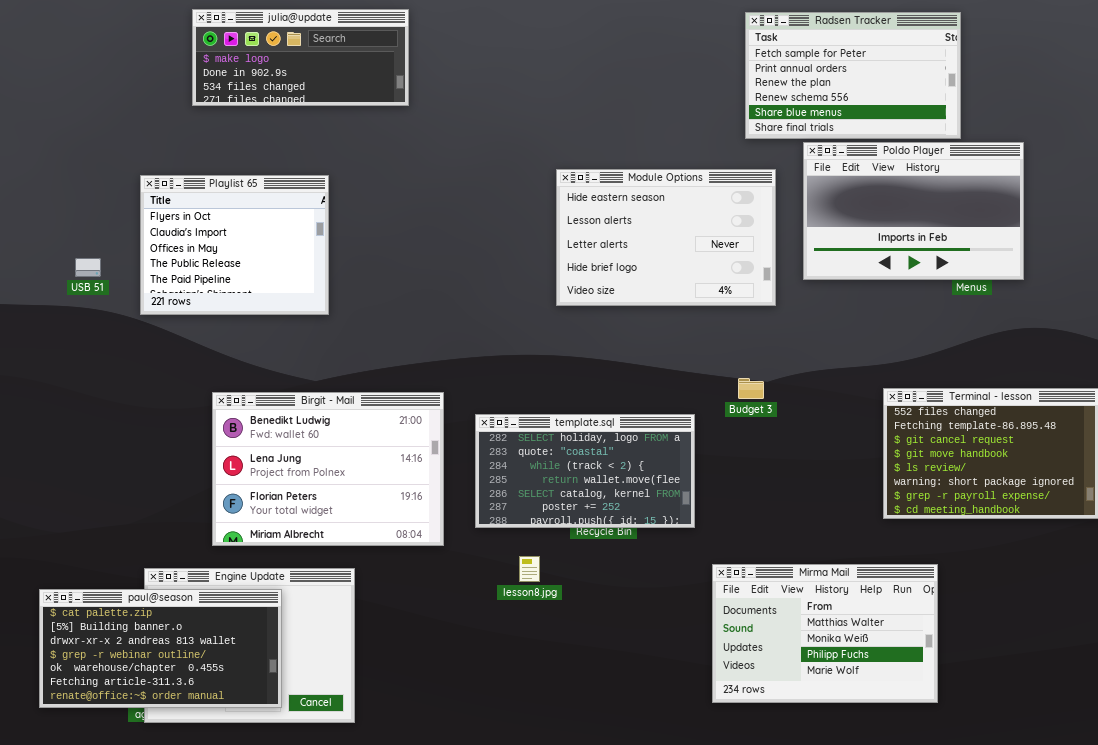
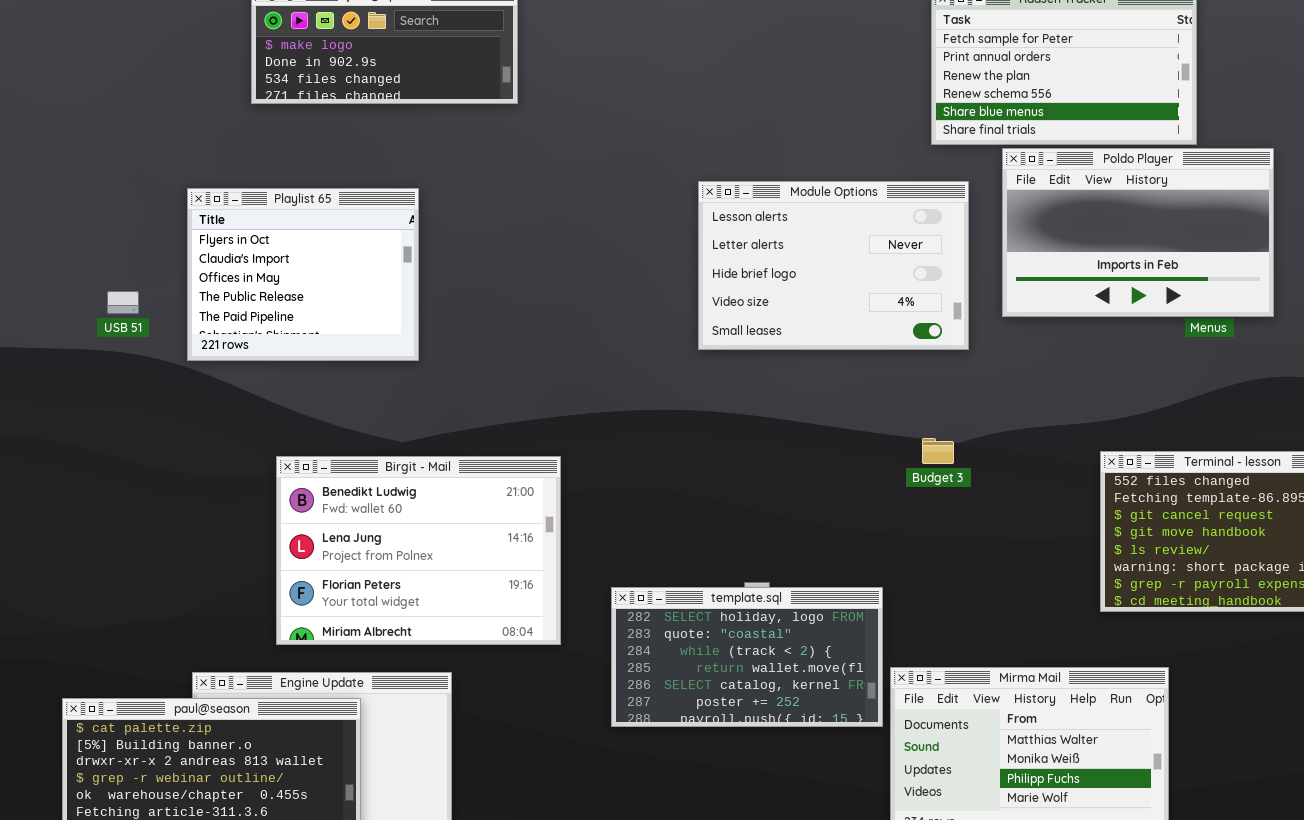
Module Options: [556,169,776,306] -> [698,181,969,350], scrolled down 1 row
template.sql: [475,414,695,528] -> [611,587,883,727], moved

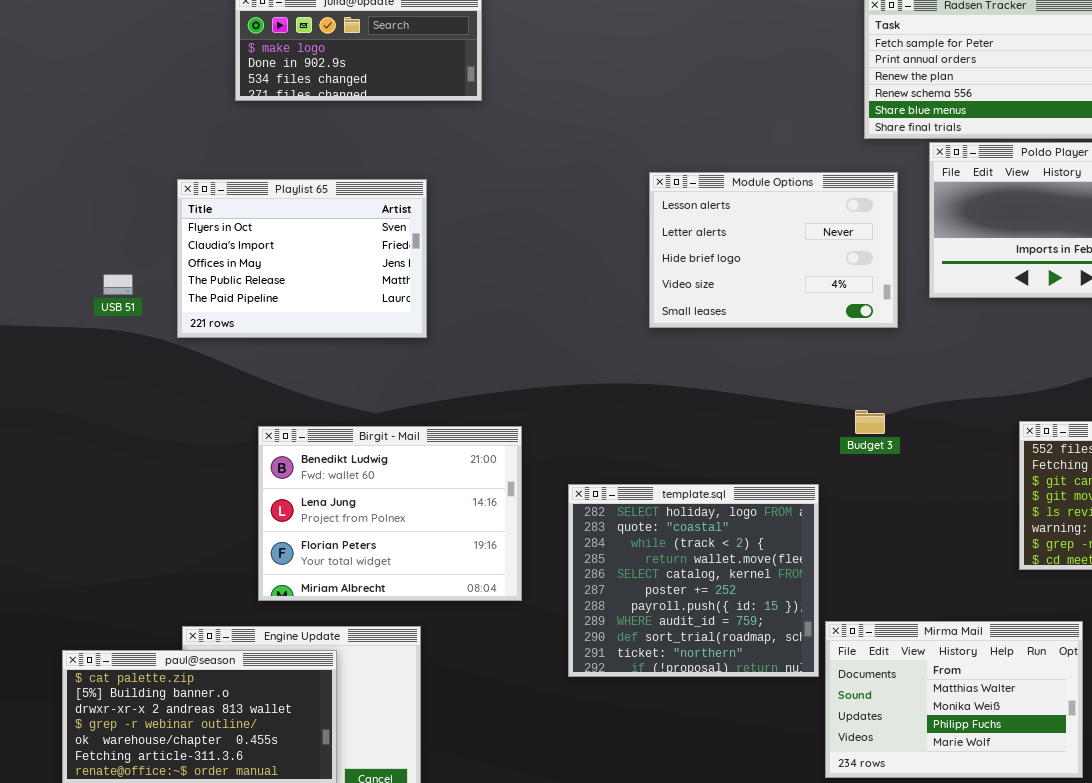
Playlist 65: [187,188,419,361] -> [177,179,427,338], resized
template.sql: [611,587,883,727] -> [568,484,819,677], resized

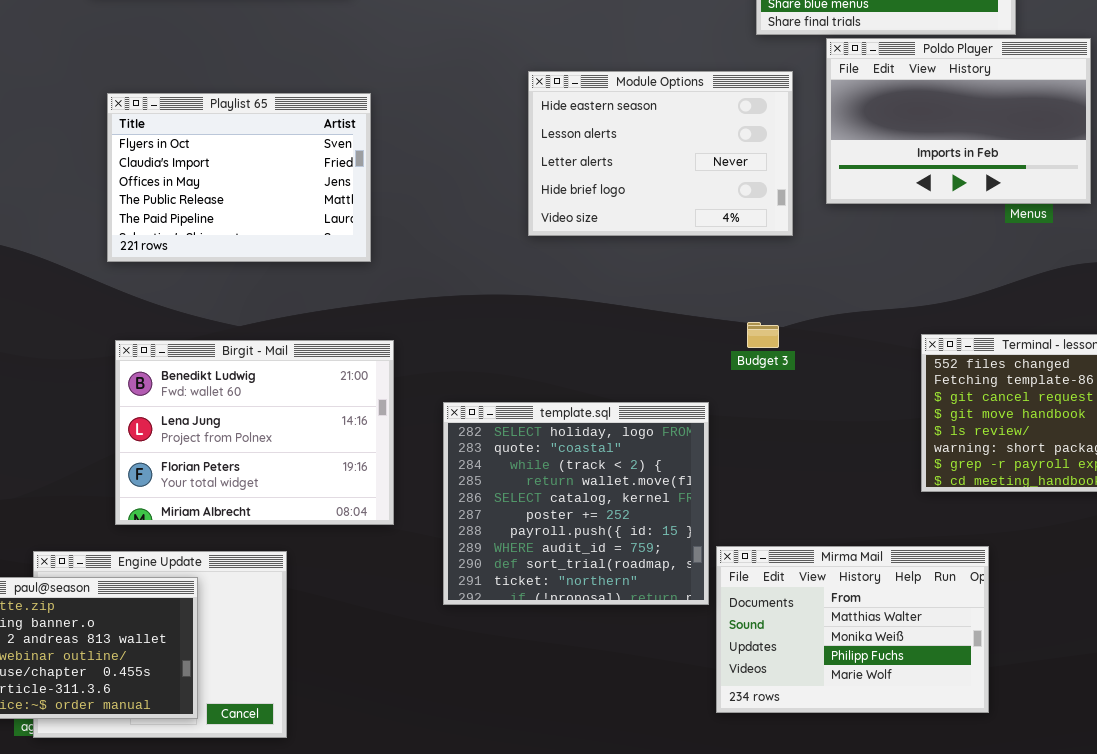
Module Options: [649,172,898,328] -> [528,71,793,236], scrolled up 1 row
Playlist 65: [177,179,427,338] -> [107,93,371,262], moved

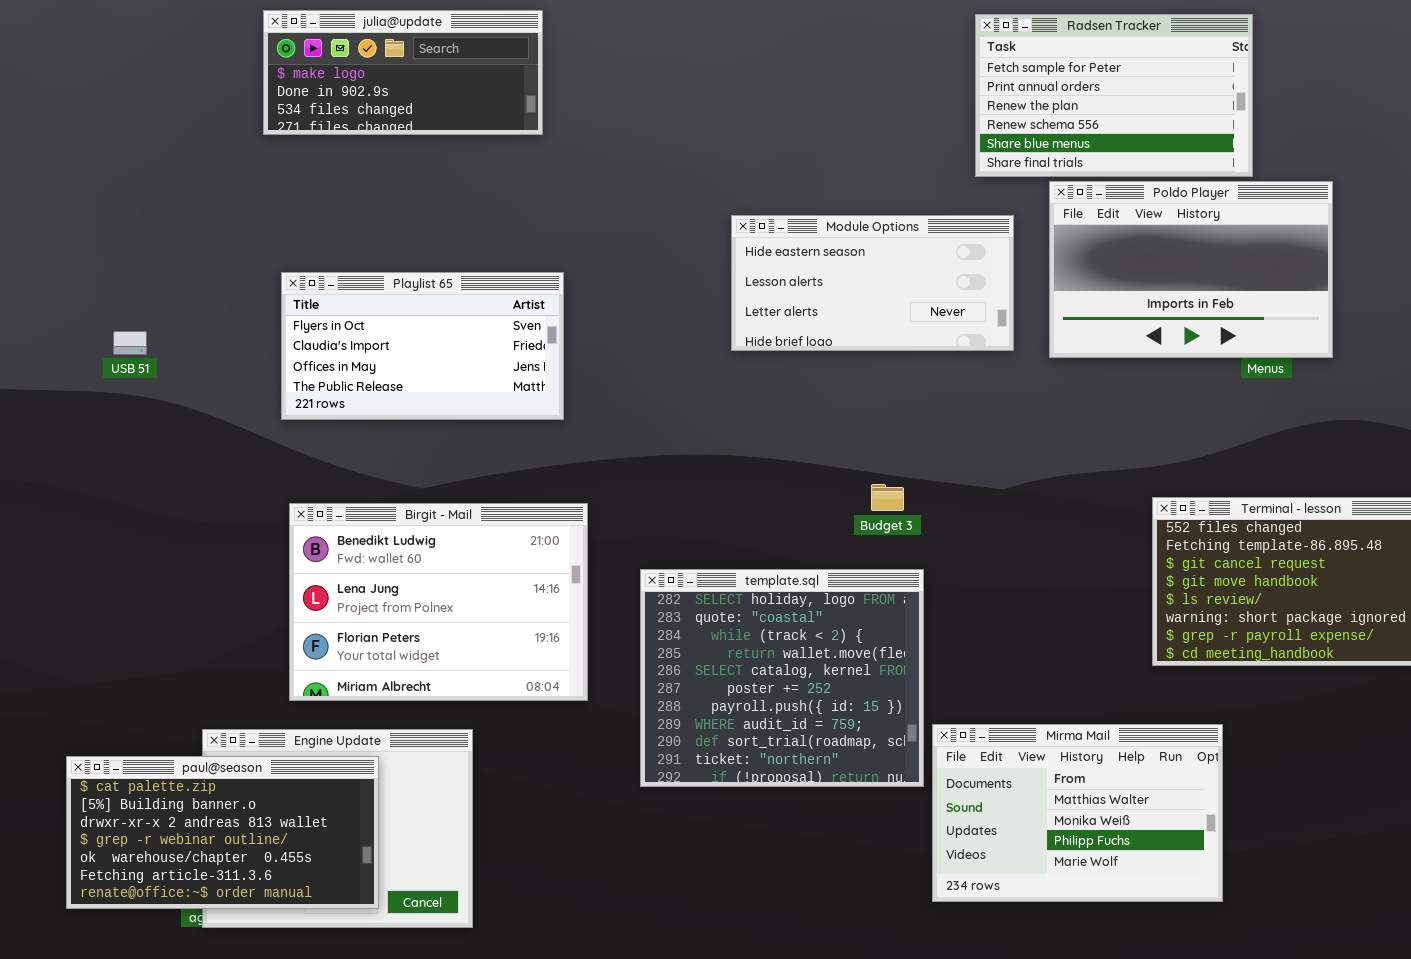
Module Options: [528,71,793,236] -> [731,215,1014,351], resized
Playlist 65: [107,93,371,262] -> [281,272,564,420], resized
Budget 3: [747,322,779,348] -> [871,484,904,511], moved

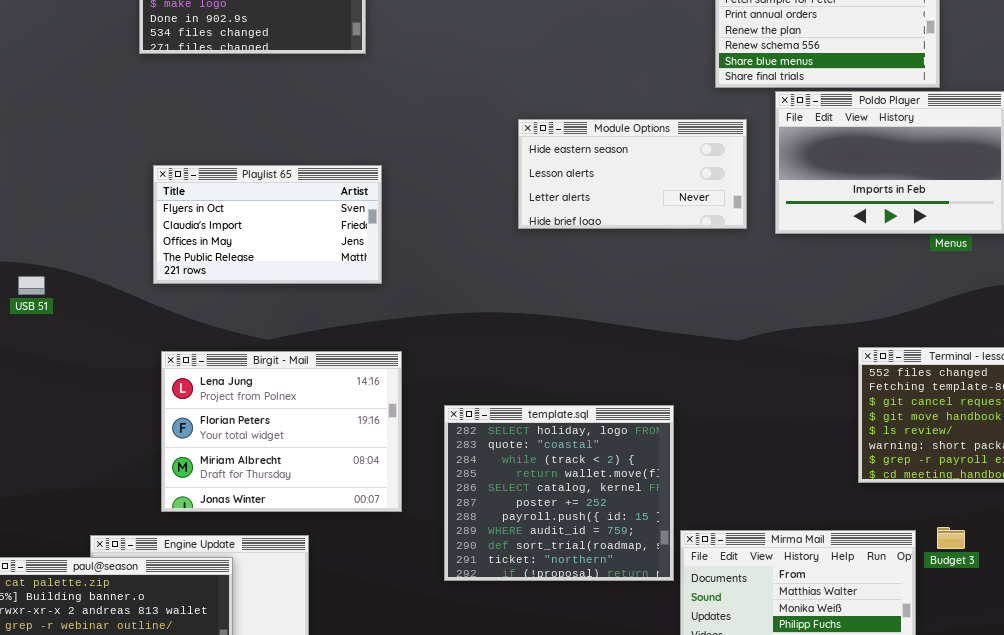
USB 51: [113,331,147,355] -> [18,276,45,295], moved
Budget 3: [871,484,904,511] -> [937,527,965,549], moved
Birgit - Mail: [289,503,588,701] -> [161,351,402,512], scrolled down 1 row

